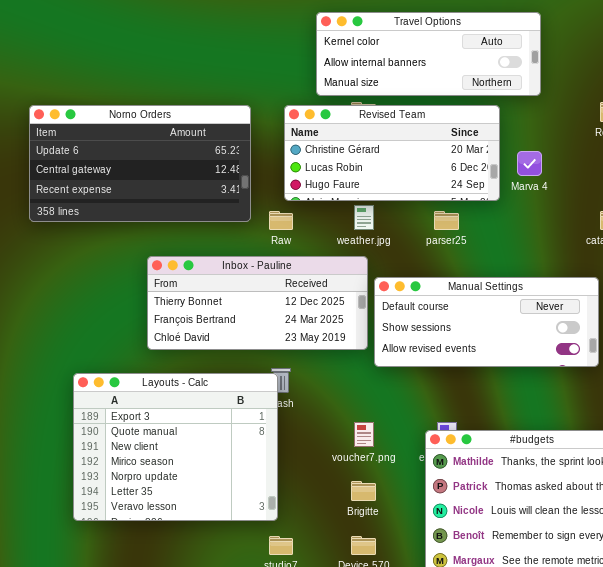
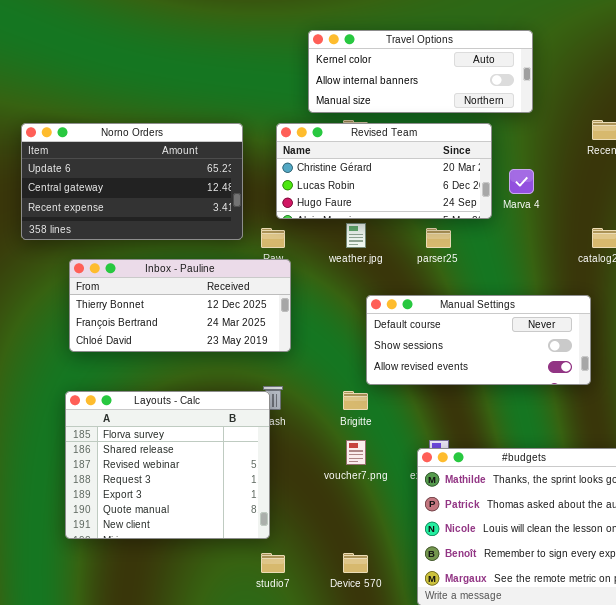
Inbox - Pauline: [147,256,368,350] -> [69,259,291,352], moved
Layouts - Calc: [73,373,278,521] -> [65,391,270,539], scrolled up 4 rows
Brigitte: [351,481,376,501] -> [343,391,368,410], moved

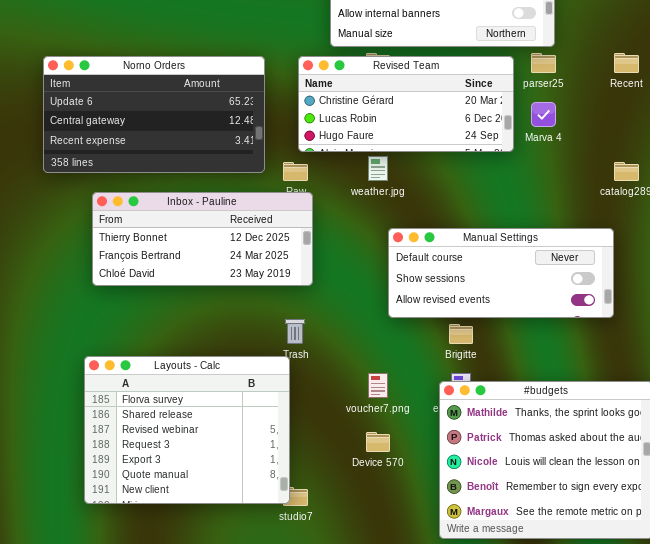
parser25: [426,228,451,248] -> [531,53,556,73], moved
Layouts - Calc: [65,391,270,539] -> [84,356,290,504], moved
Brigitte: [343,391,368,410] -> [449,324,473,344], moved
Device 570: [343,553,368,573] -> [366,432,390,452], moved

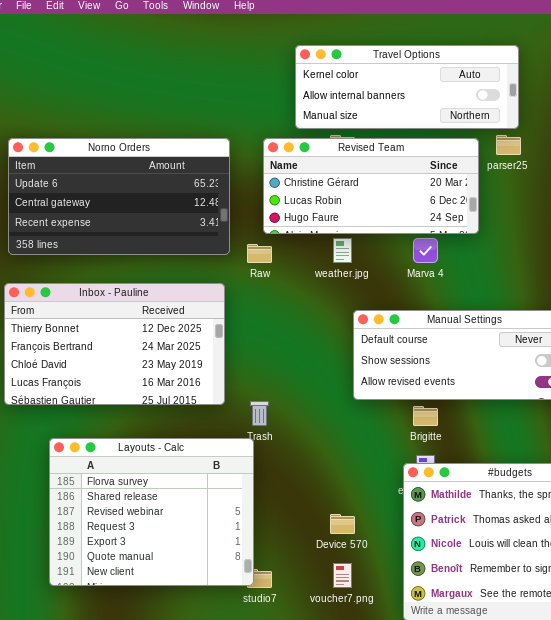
Marva 4: [531,102,556,127] -> [413,238,438,263], moved
Inbox - Pauline: [92,192,313,286] -> [4,283,225,405], moved, resized
voucher7.png: [368,373,388,398] -> [333,563,352,588], moved

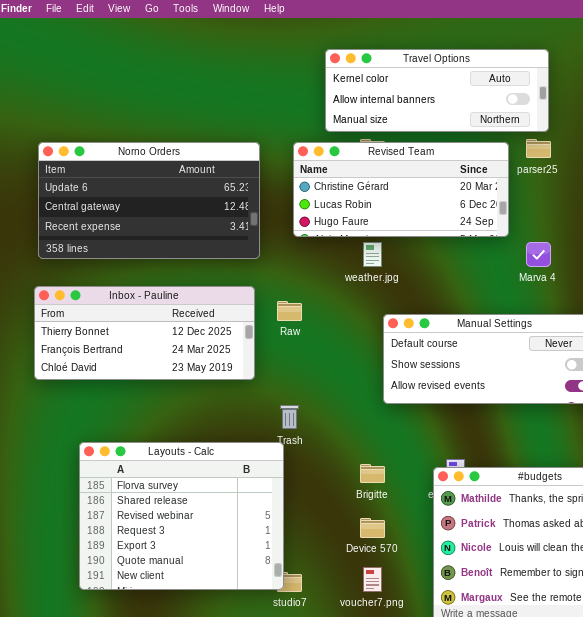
Marva 4: [413,238,438,263] -> [526,242,551,267], moved
Raw: [247,244,272,263] -> [277,301,302,321], moved
Inbox - Pauline: [4,283,225,405] -> [34,286,255,380], resized
Brigitte: [413,406,438,426] -> [360,464,385,483], moved

